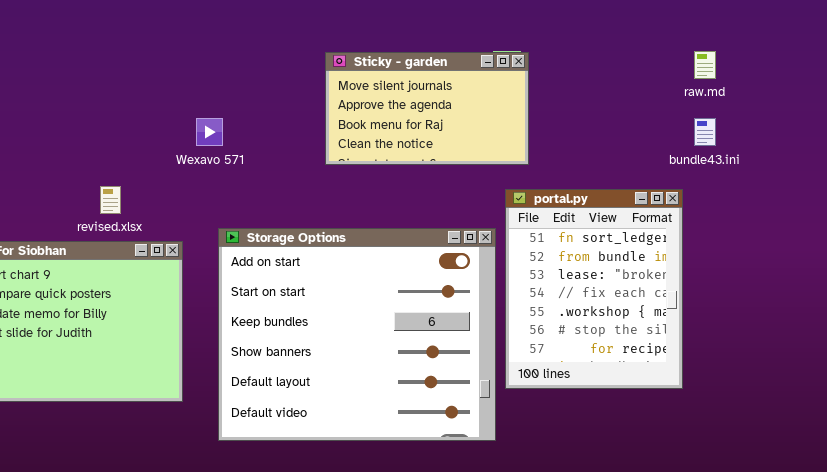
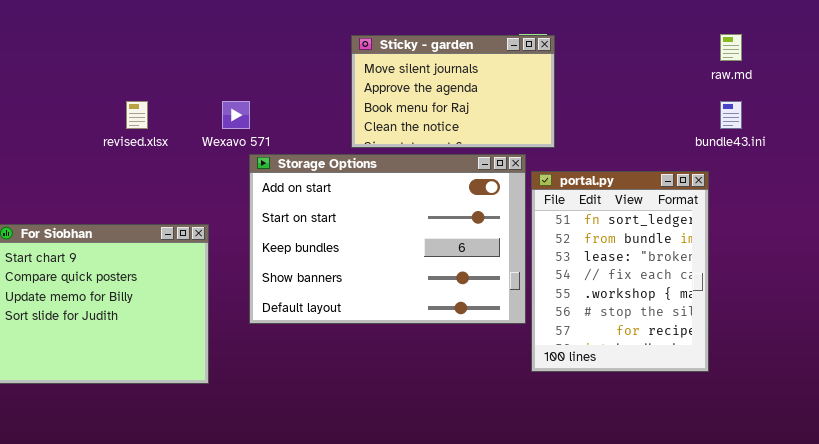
revised.xlsx: [100,186,121,214] -> [126,101,148,129], moved
Storage Options: [218,228,496,441] -> [249,154,526,324], moved, resized

